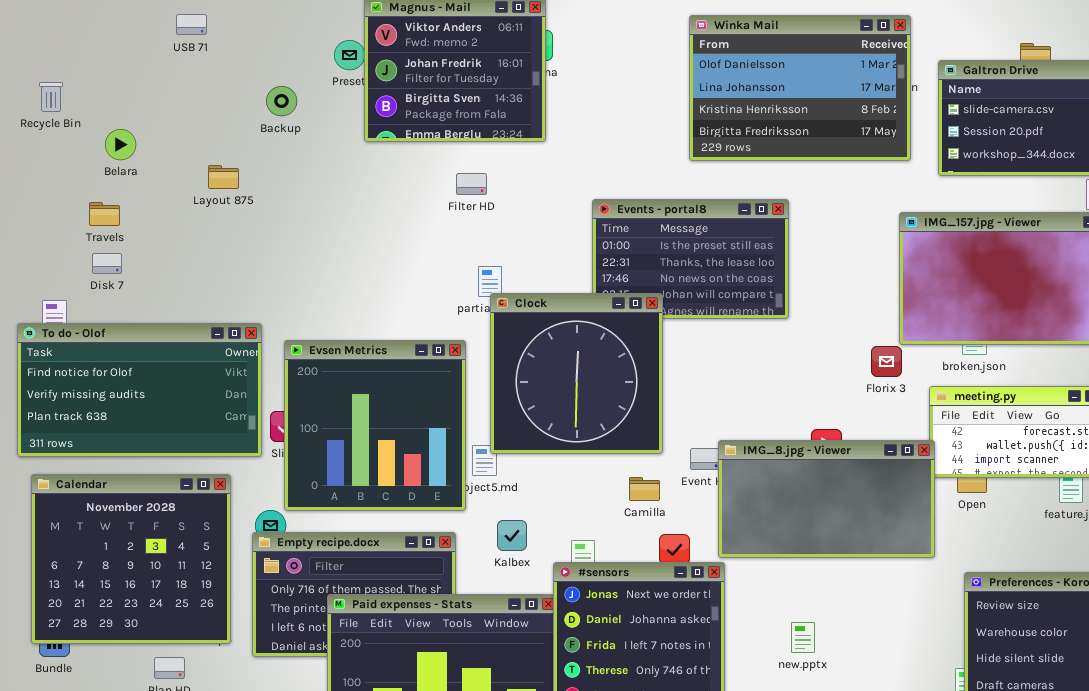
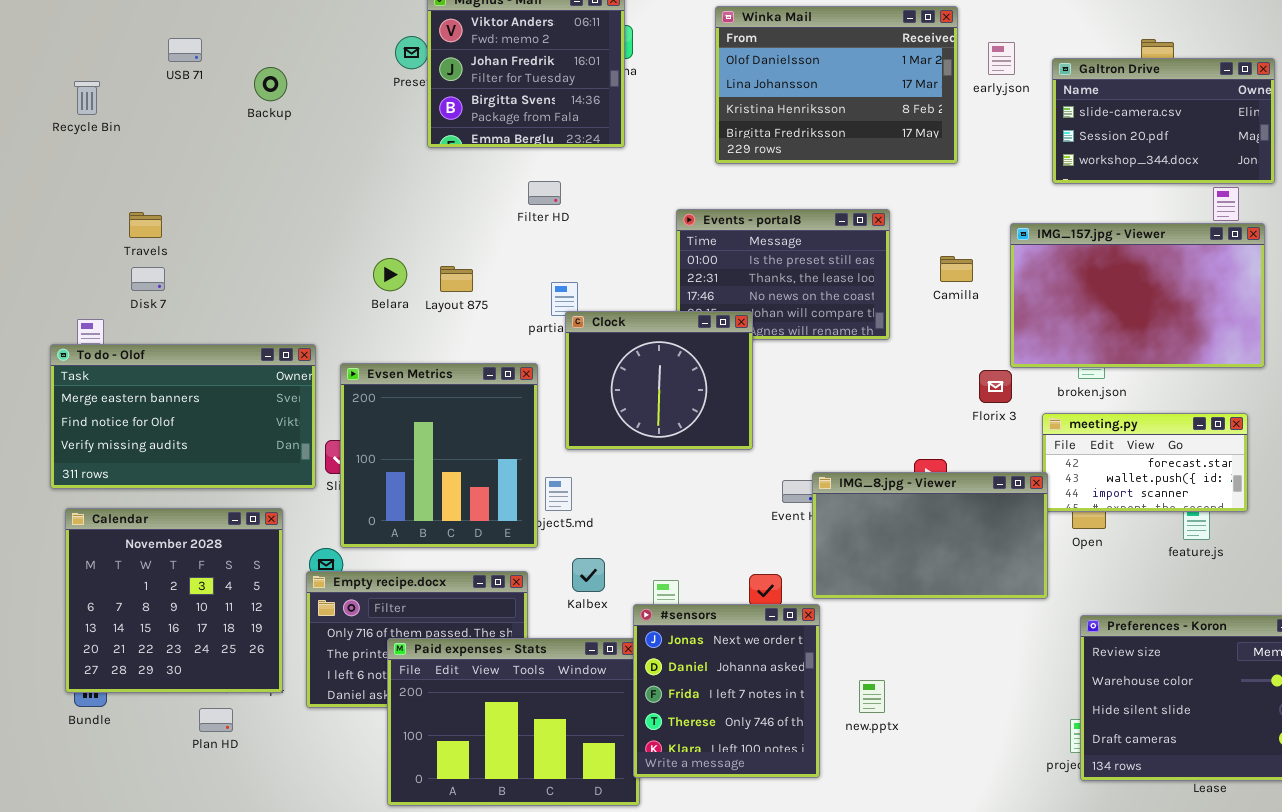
USB 71: [176,14,207,35] -> [168,38,202,62], moved
Winka Mail: [689,15,911,161] -> [715,6,958,164], moved
Backup: [266,86,297,116] -> [254,67,287,101], moved
Belara: [105,129,136,160] -> [373,258,407,291], moved
Layout 875: [208,165,239,189] -> [440,266,473,292], moved
Clock: [490,293,663,454] -> [565,311,753,450], resized
To do - Olof: [17,323,262,457] -> [50,344,316,489], scrolled up 1 row
Camilla: [629,477,660,501] -> [940,256,973,282], moved
new.pptx: [791,622,815,653] -> [859,680,885,713], moved

